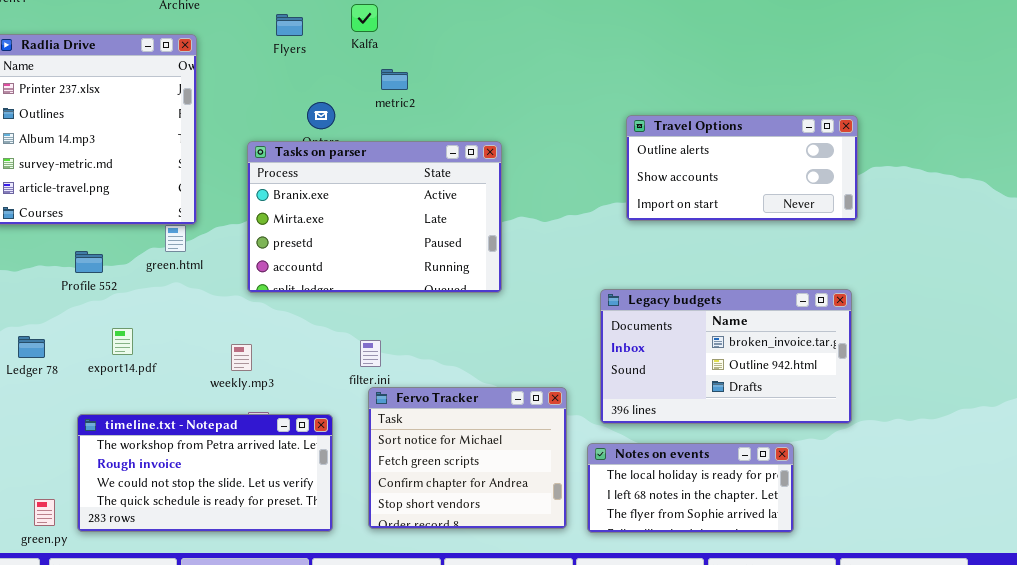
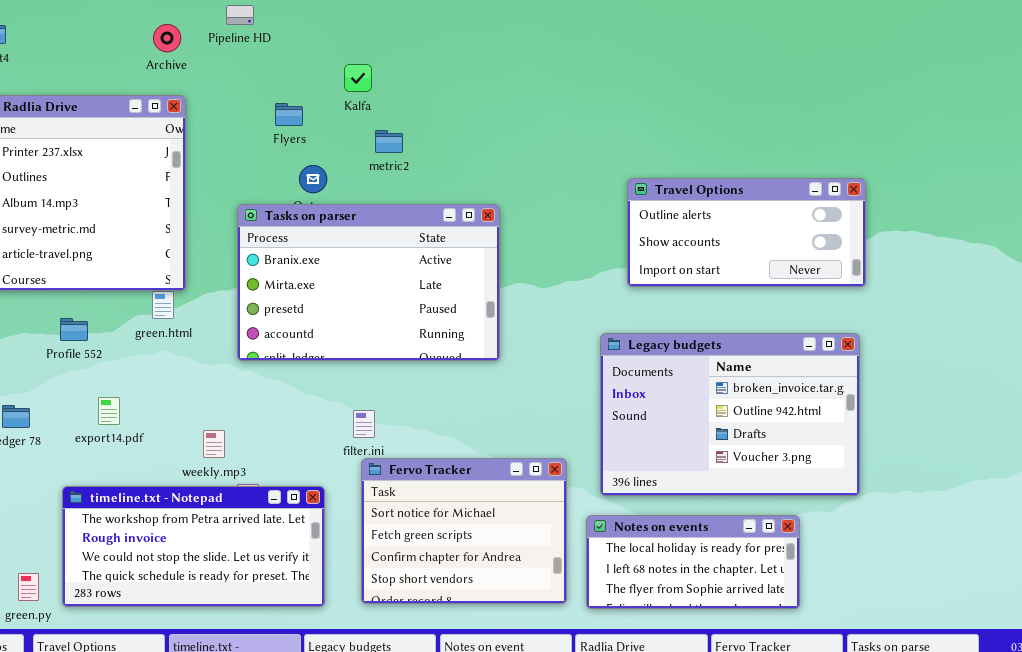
Flyers: [276,14,303,36] -> [275,103,303,126], moved
Legacy budgets: [600,289,852,424] -> [600,333,860,496], resized
weekly.mp3: [231,344,252,371] -> [203,430,225,458], moved

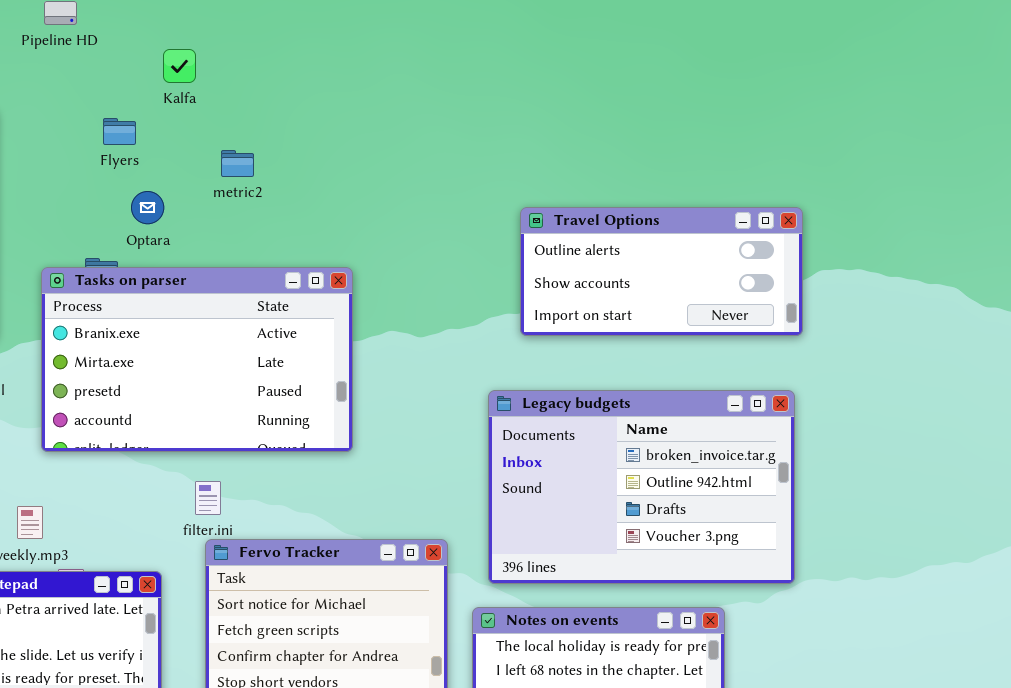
Kalfa: [344,64,372,92] -> [163,49,196,83], moved
Tasks on parser: [237,204,500,361] -> [41,267,353,452], moved

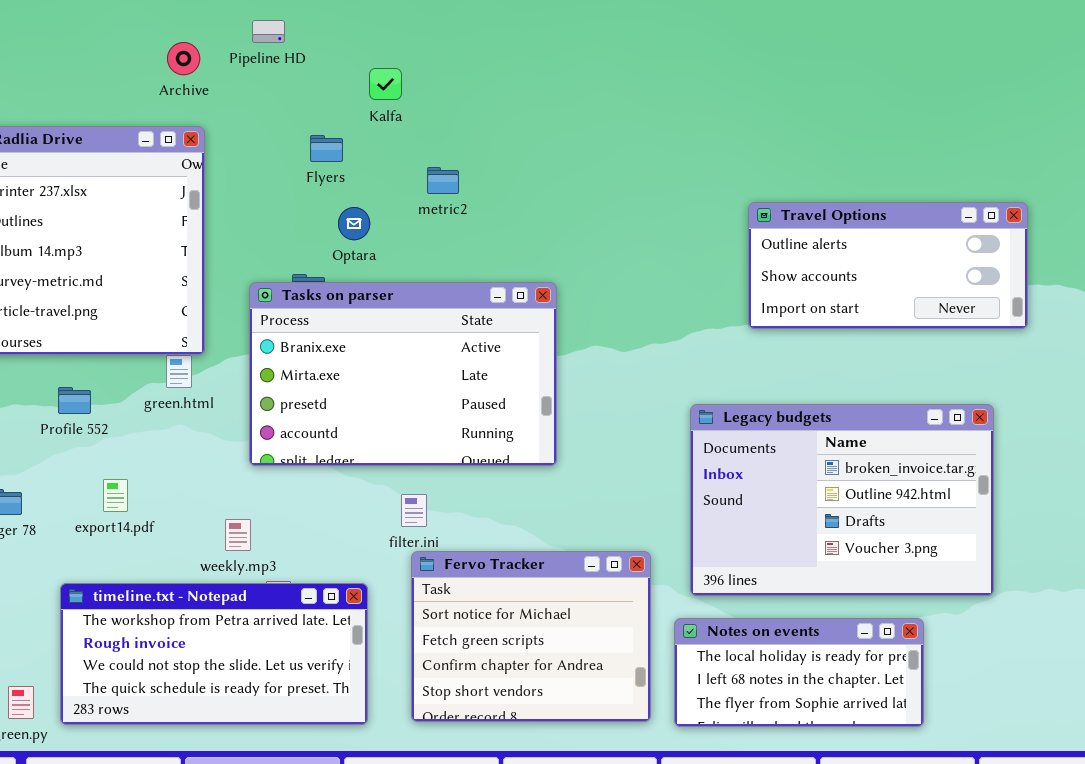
Travel Options: [520,207,803,336] -> [748,202,1028,329], moved

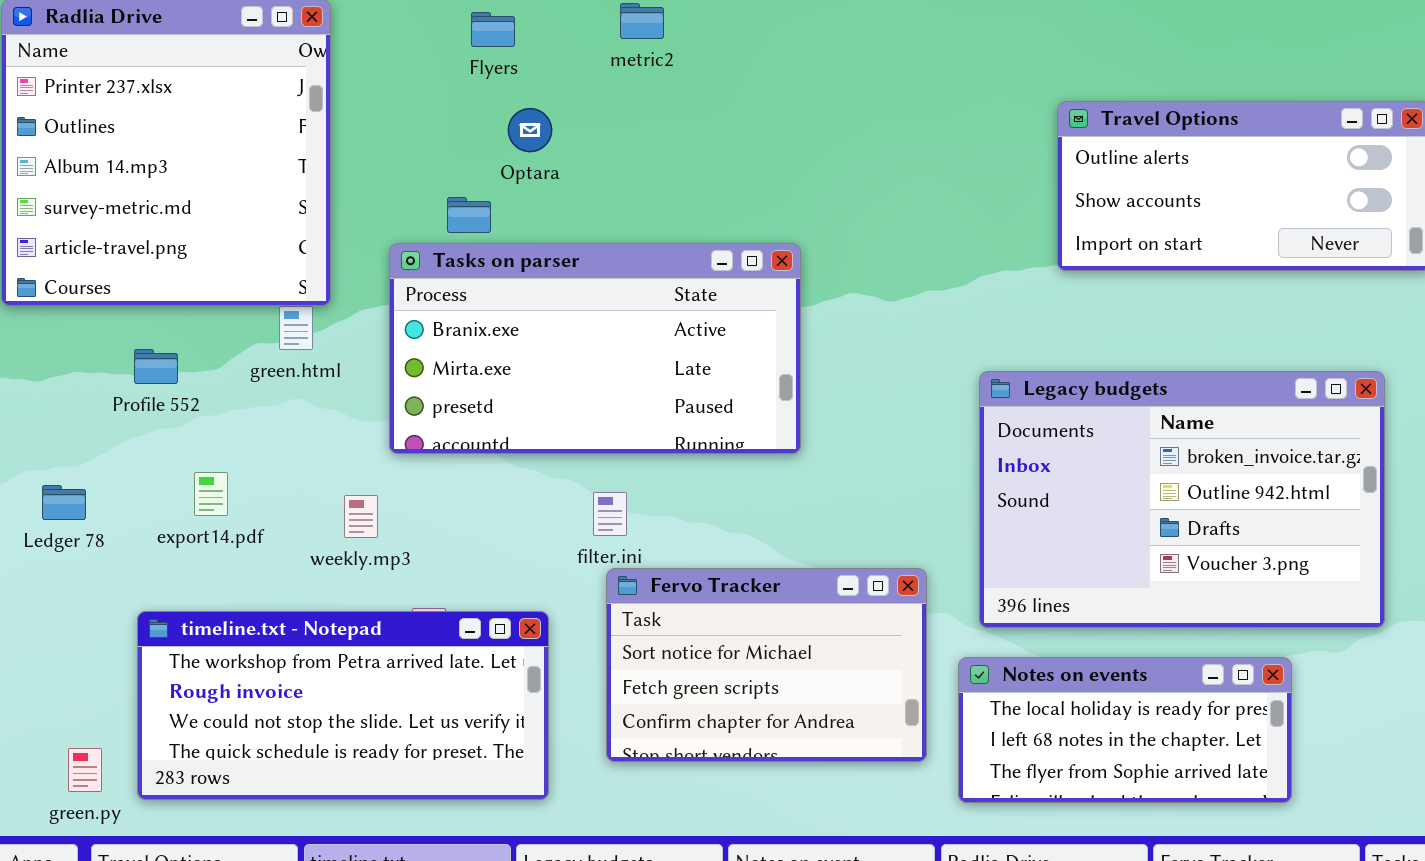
metric2: [427,167,459,194] -> [620,3,664,39], moved
Tasks on parser: [249,282,557,466] -> [389,243,801,454], resized
weekly.mp3: [225,519,251,551] -> [344,495,378,538], moved
Fervo Tracker: [411,551,651,722] -> [606,568,927,762], resized

